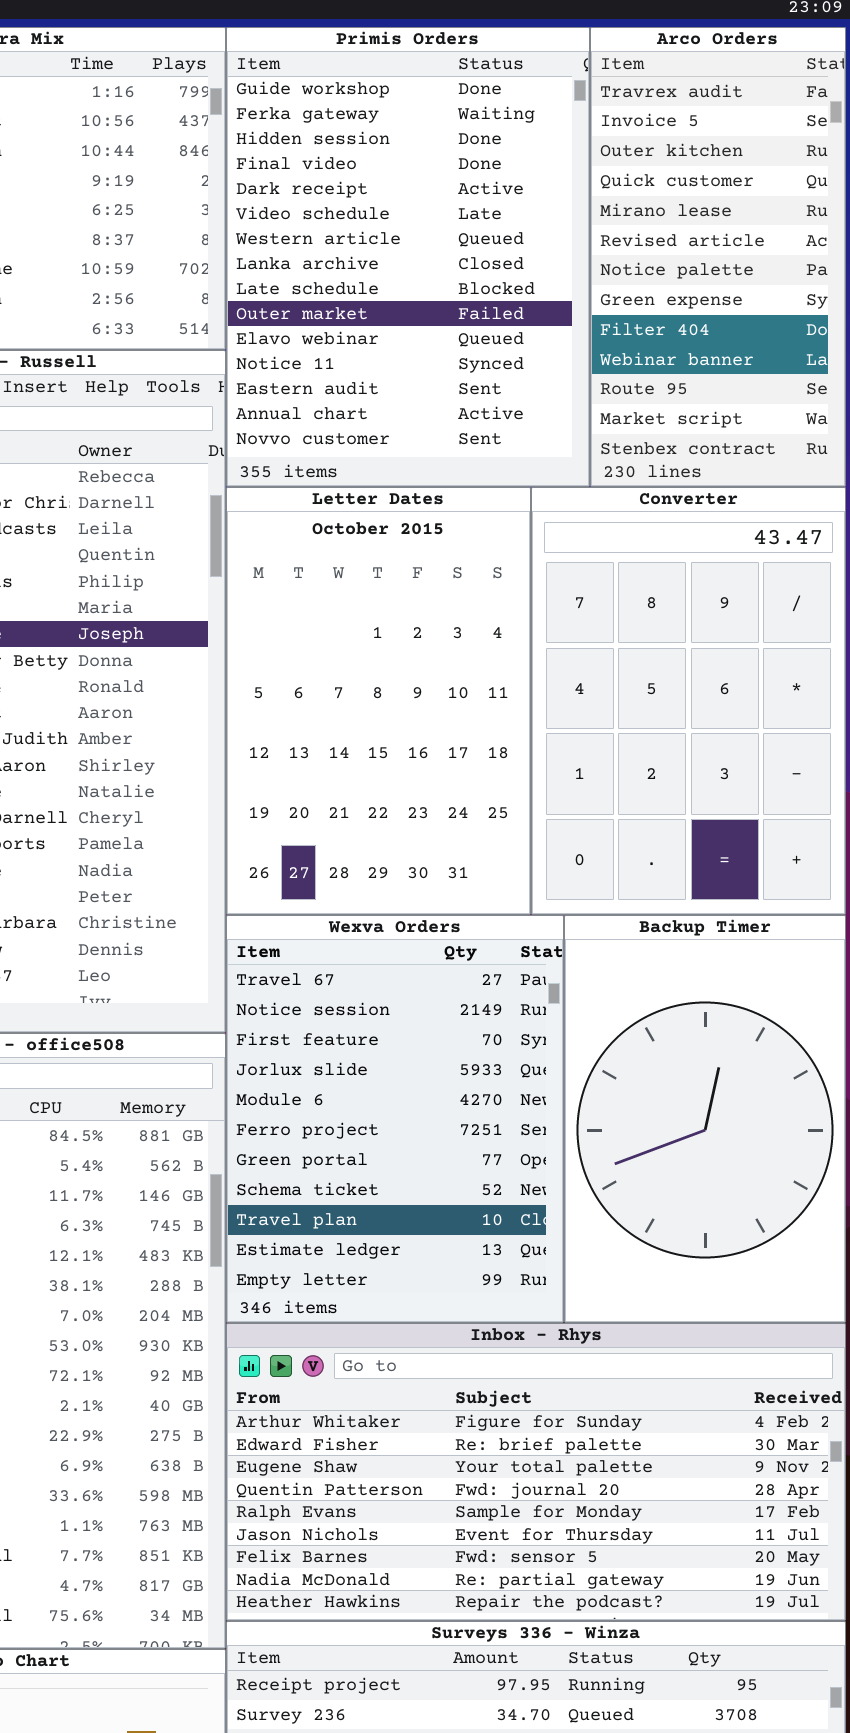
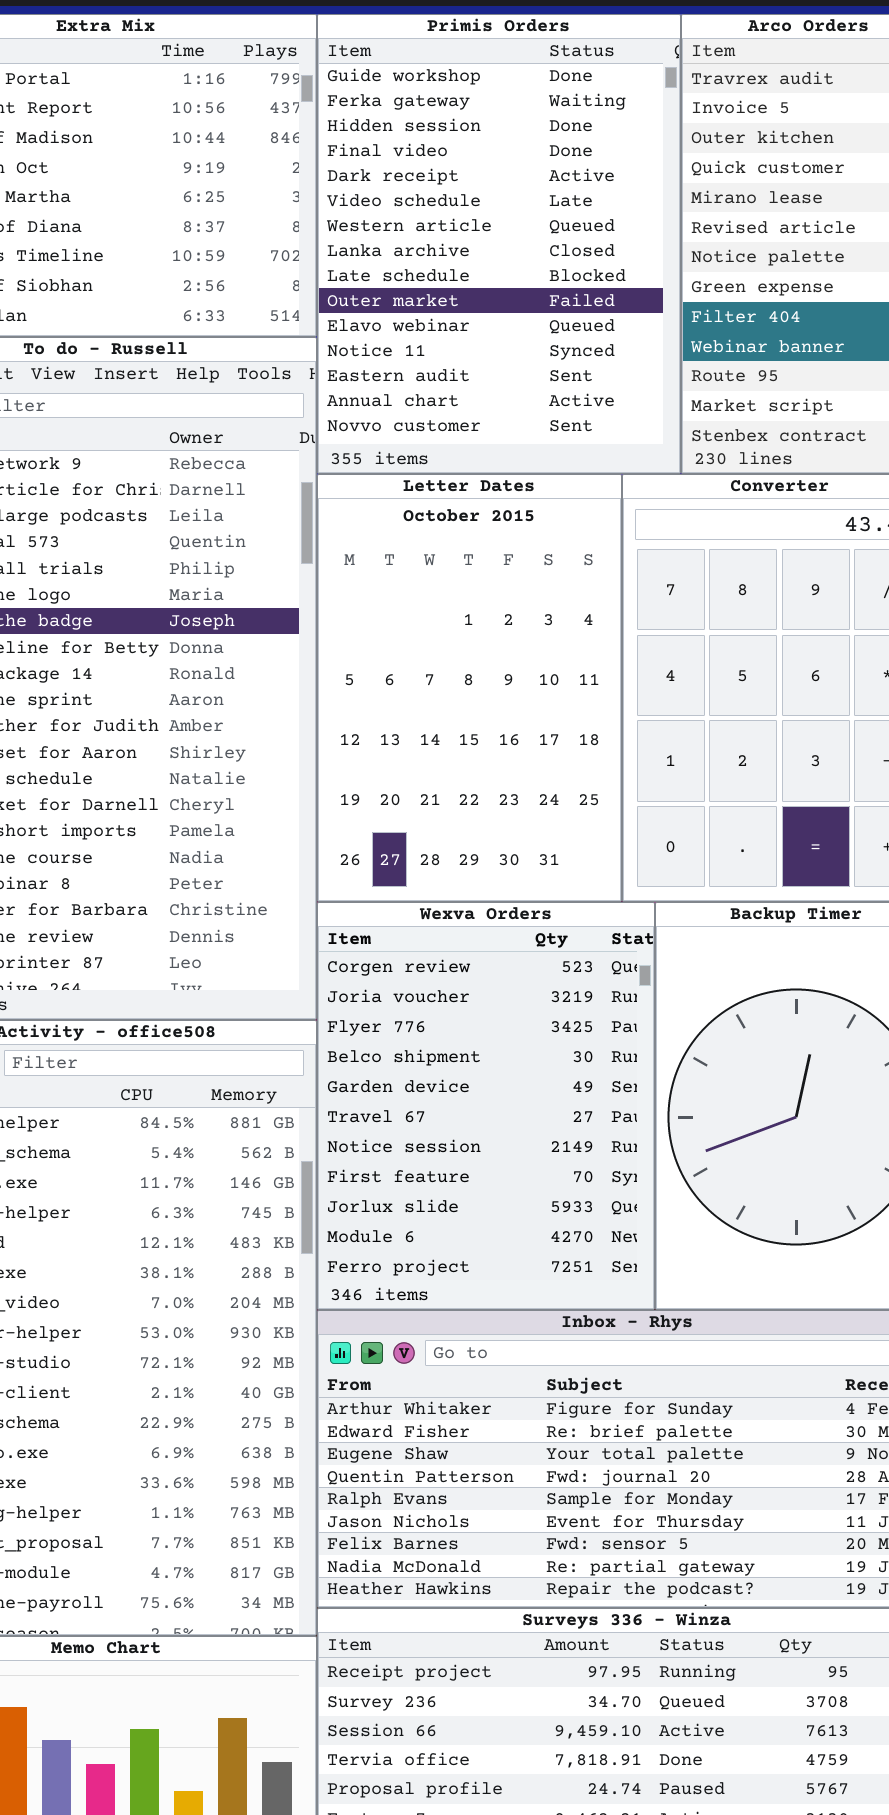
Wexva Orders: [226,915,564,1323] -> [317,902,655,1310], scrolled up 5 rows

